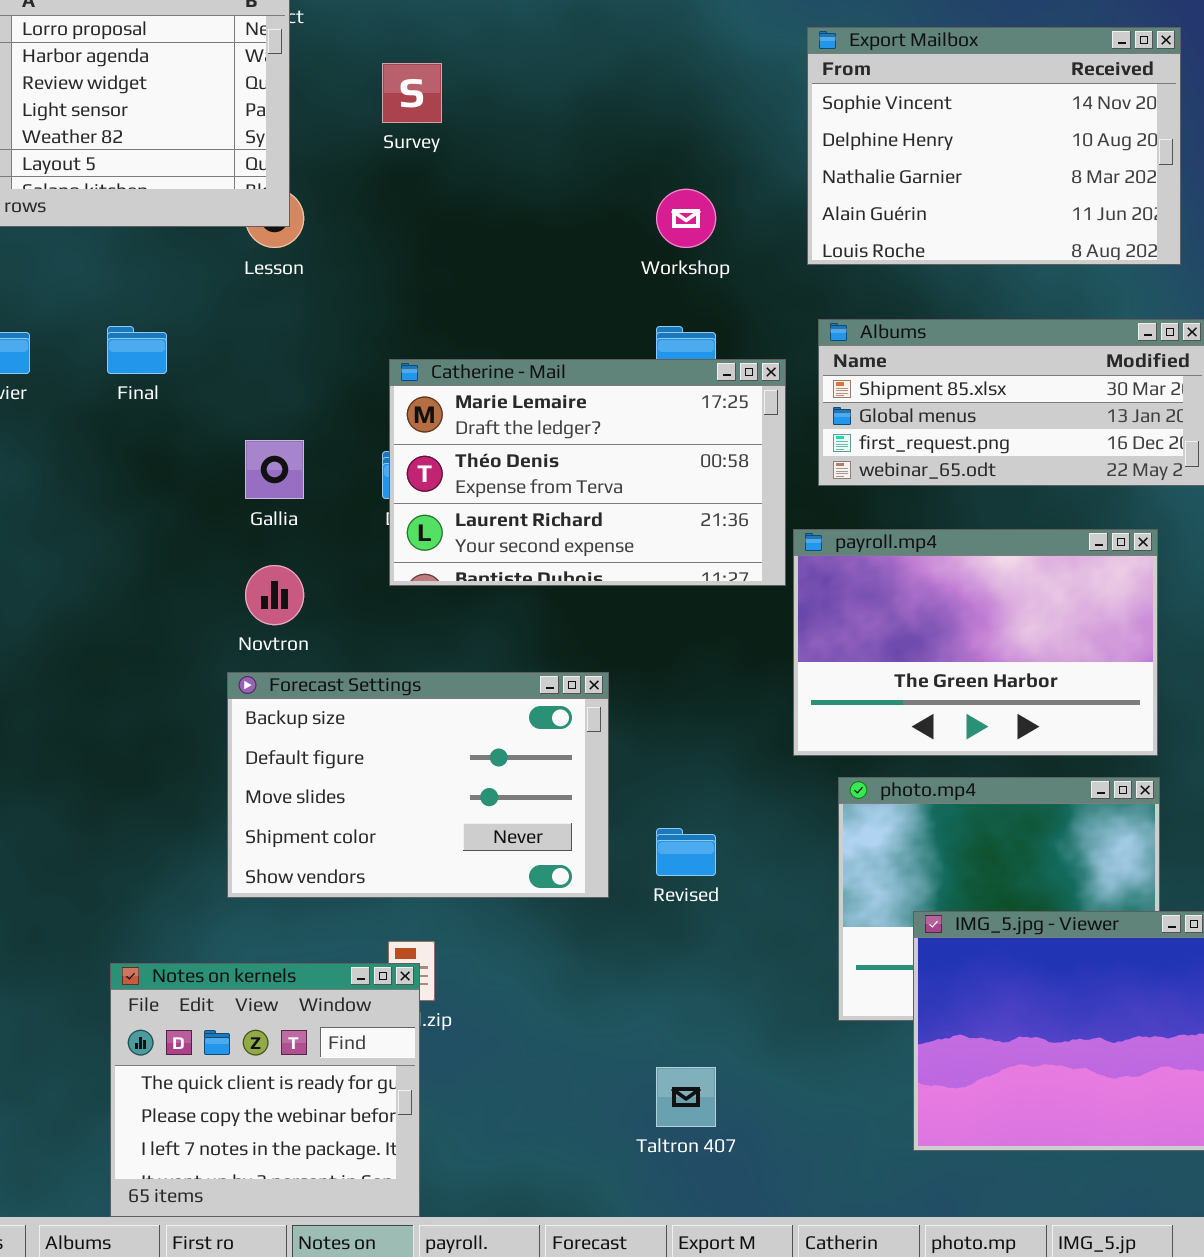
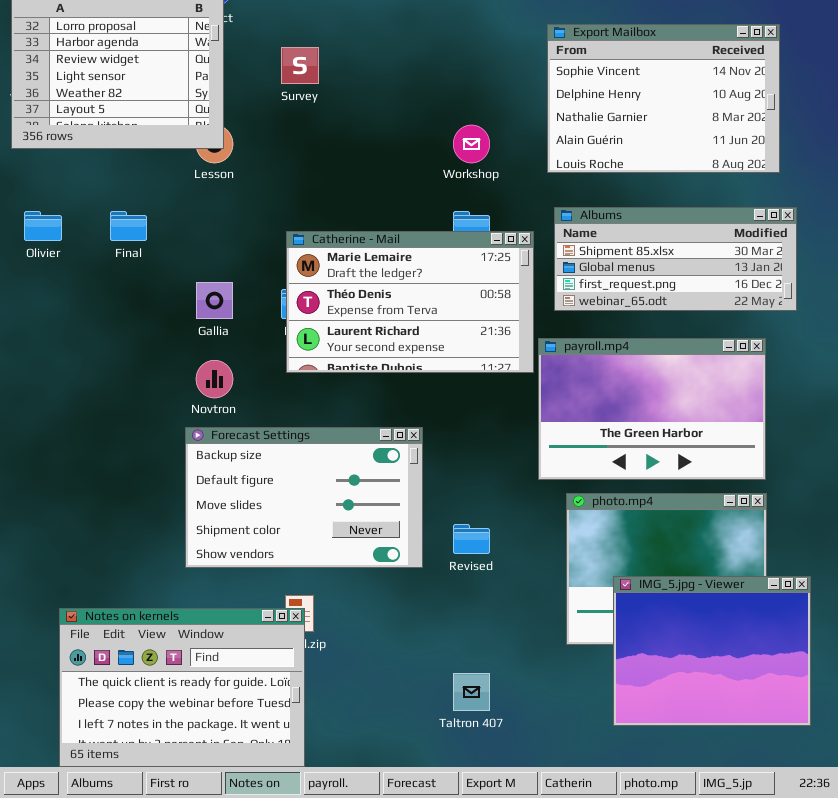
Notes on kernels: [110,963,420,1217] -> [59,608,305,767], resized

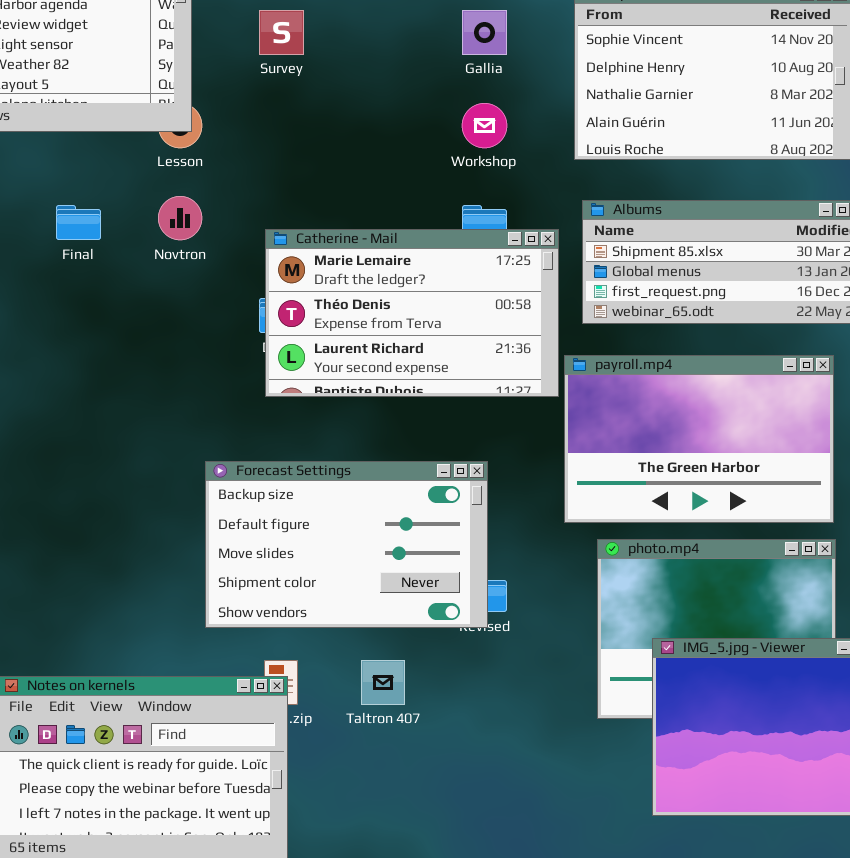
Gallia: [196,282,233,319] -> [462,10,507,55], moved
Novtron: [196,360,233,398] -> [158,196,202,240], moved
Forecast Settings: [185,427,423,568] -> [205,461,488,628], moved
Taltron 407: [453,673,490,711] -> [361,660,405,705], moved

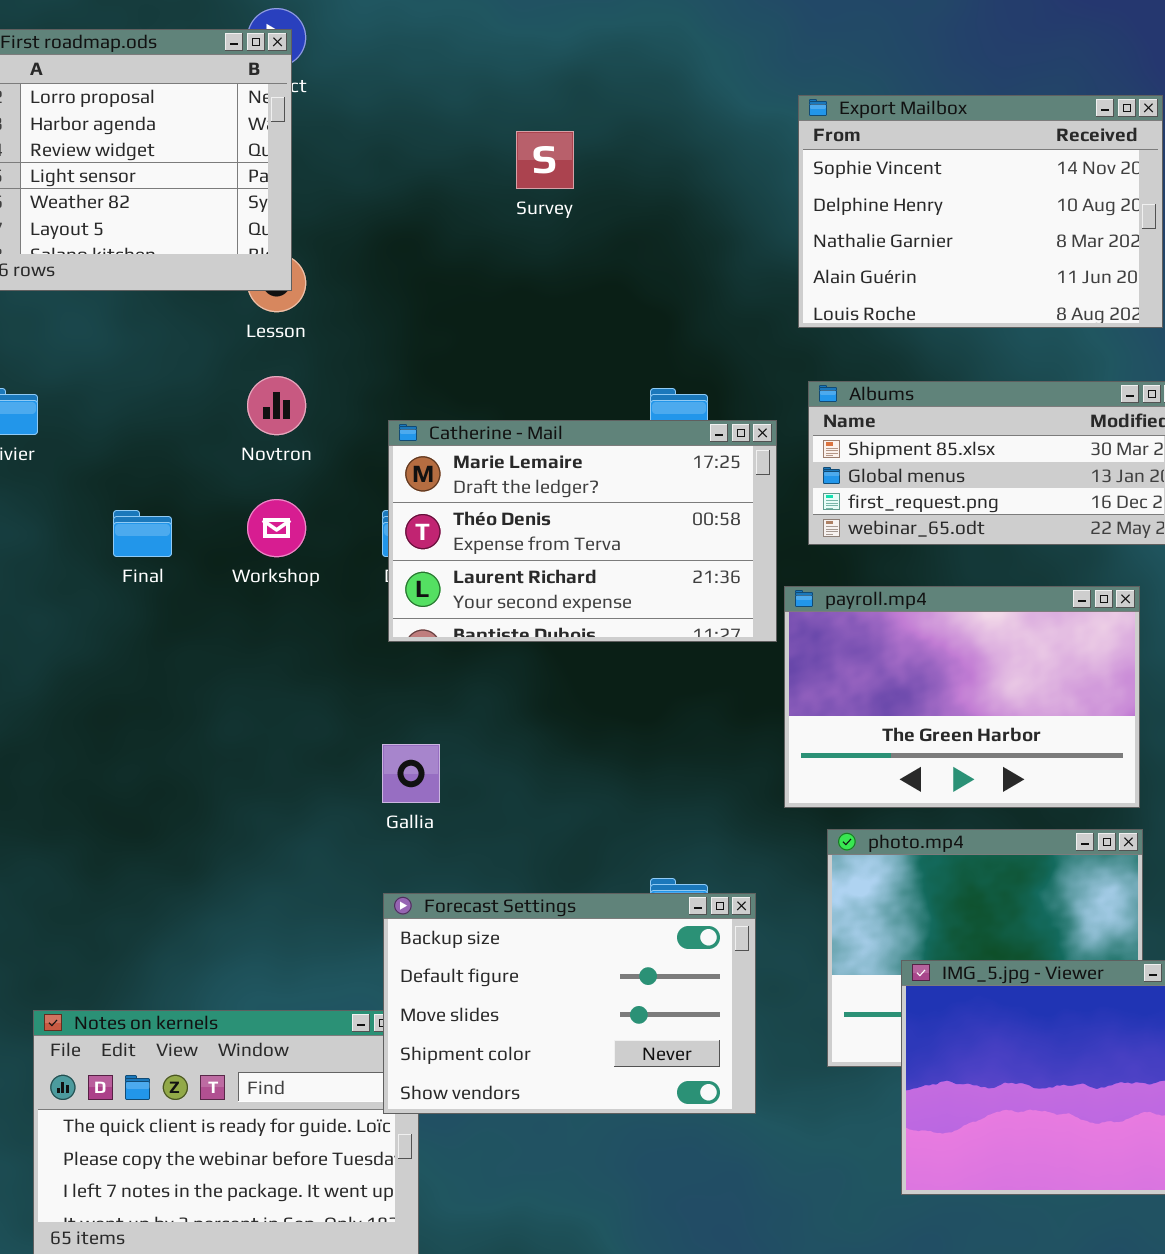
Survey: [259,10,304,55] -> [516,131,574,189], moved
Gallia: [462,10,507,55] -> [382,744,440,803], moved
Workshop: [462,103,507,148] -> [247,499,306,557], moved
Final: [56,205,101,240] -> [113,510,172,557], moved
Forecast Settings: [205,461,488,628] -> [383,893,756,1114], moved

